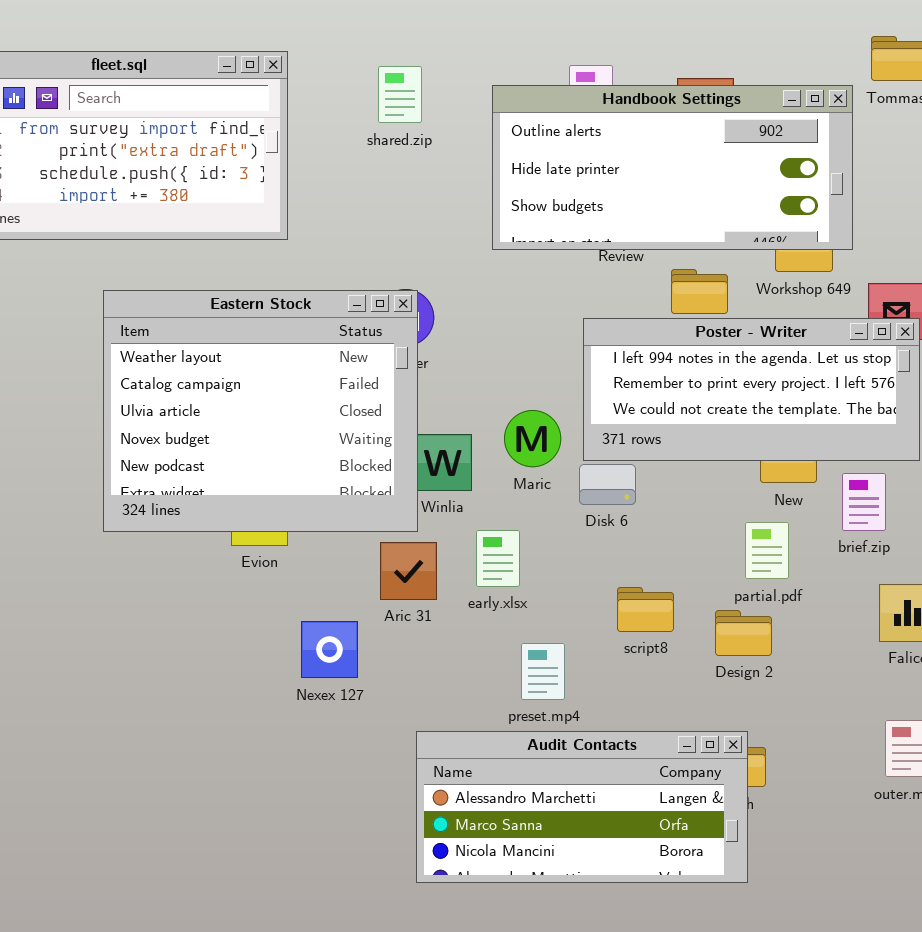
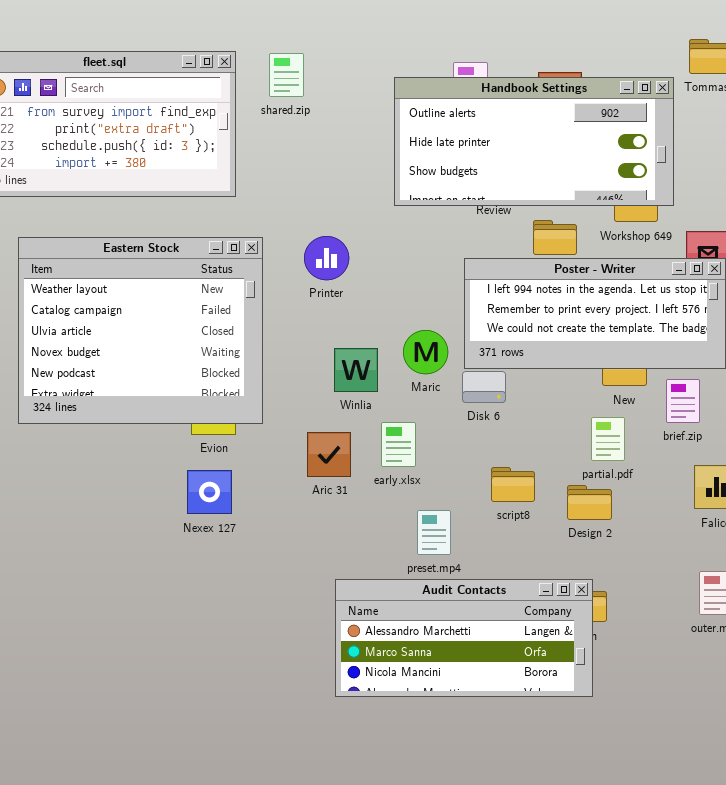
shared.zip: [378,66,422,123] -> [269,53,304,97], moved
Eastern Stock: [103,290,418,532] -> [18,237,263,424], moved
Nexex 127: [301,621,358,678] -> [187,470,232,514], moved

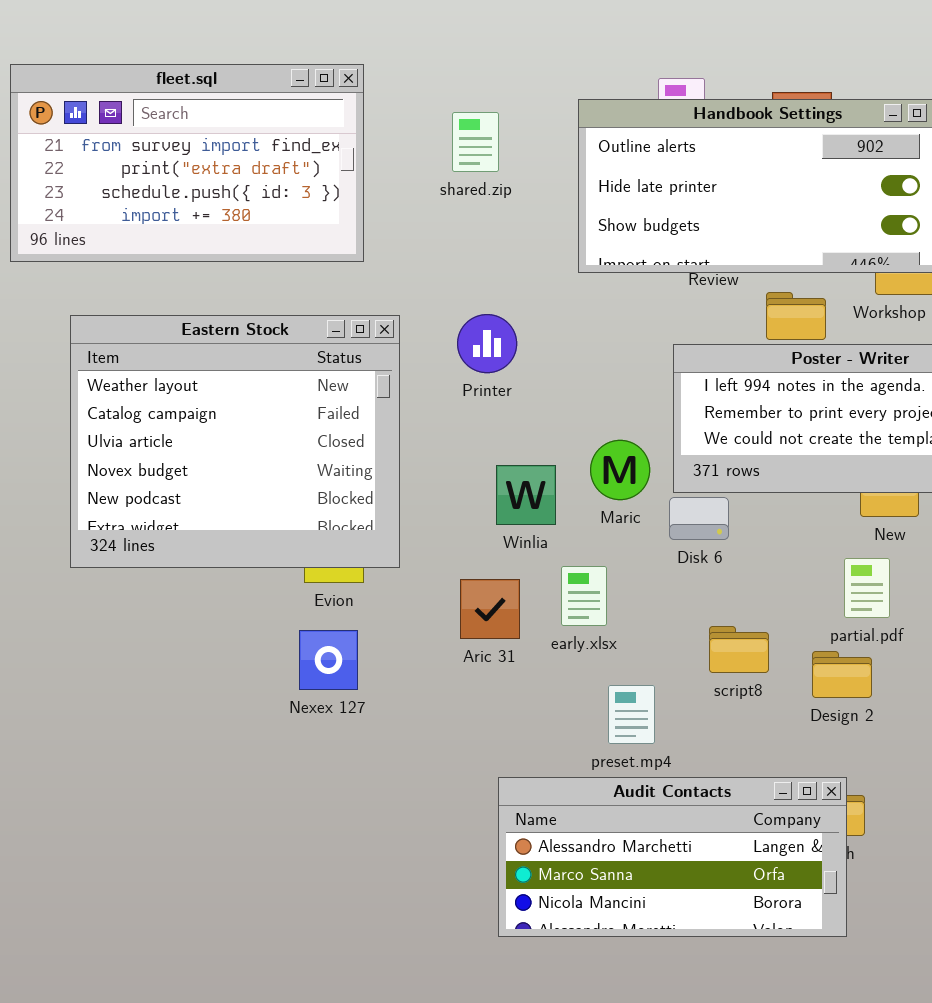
shared.zip: [269,53,304,97] -> [452,112,499,172], moved

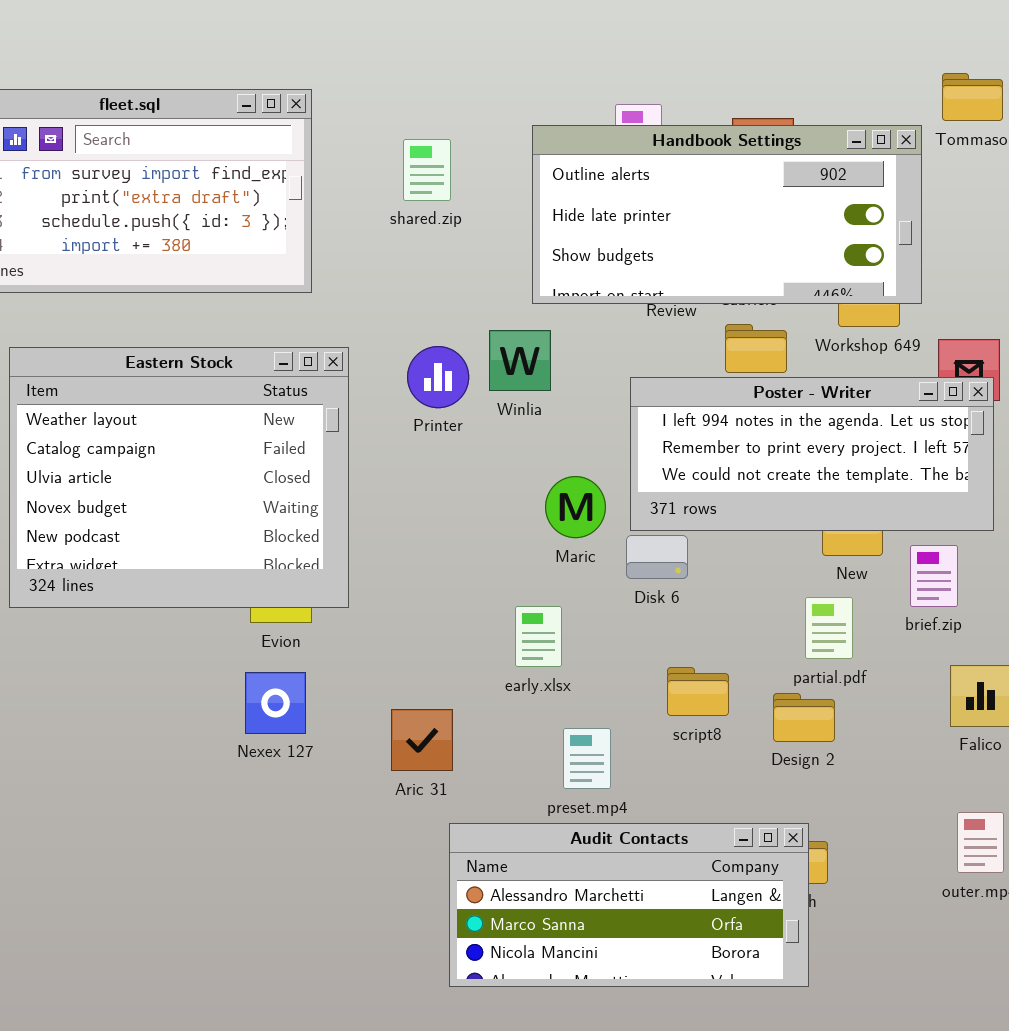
Winlia: [496,465,556,525] -> [489,330,551,391], moved
Aric 31: [460,579,520,639] -> [391,709,453,771], moved

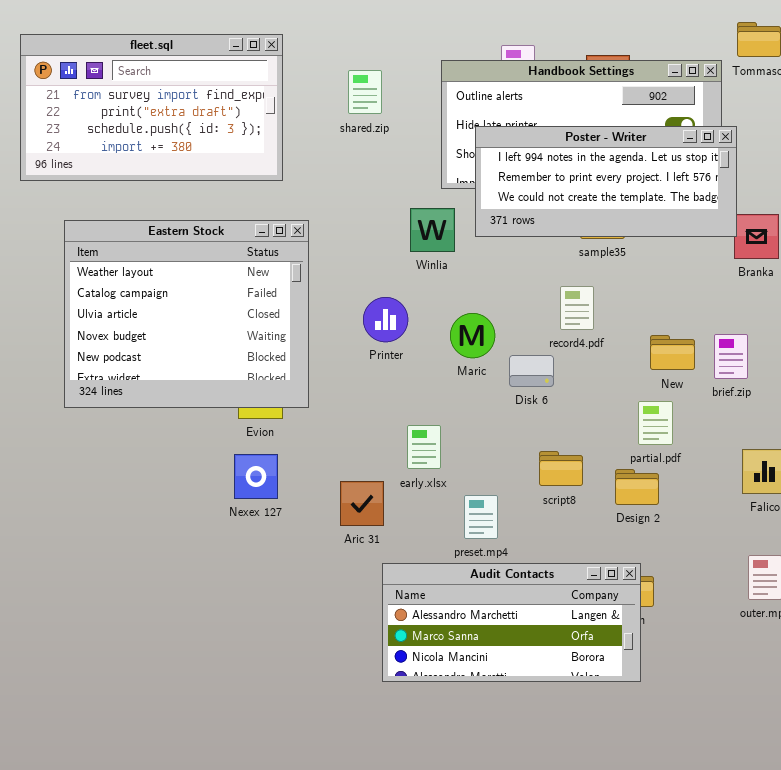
Printer: [407,346,469,408] -> [363,297,408,342], moved
Poster - Writer: [630,377,994,531] -> [475,126,737,237], moved
brief.zip: [910,545,958,607] -> [714,334,748,379], moved
early.xlsx: [515,606,562,667] -> [407,425,441,469], moved

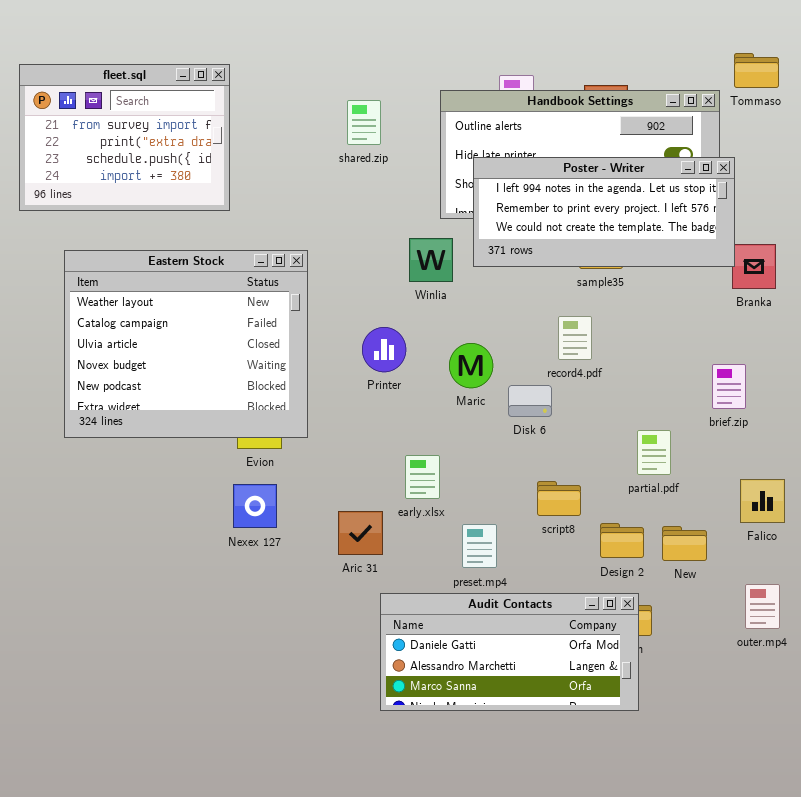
fleet.sql: [20,34,283,181] -> [19,64,230,211], resized
New: [650,335,695,370] -> [662,526,707,561], moved
Design 2: [615,469,659,505] -> [600,523,644,558], moved
Audit Contacts: [382,563,641,682] -> [380,593,639,711], scrolled up 1 row

